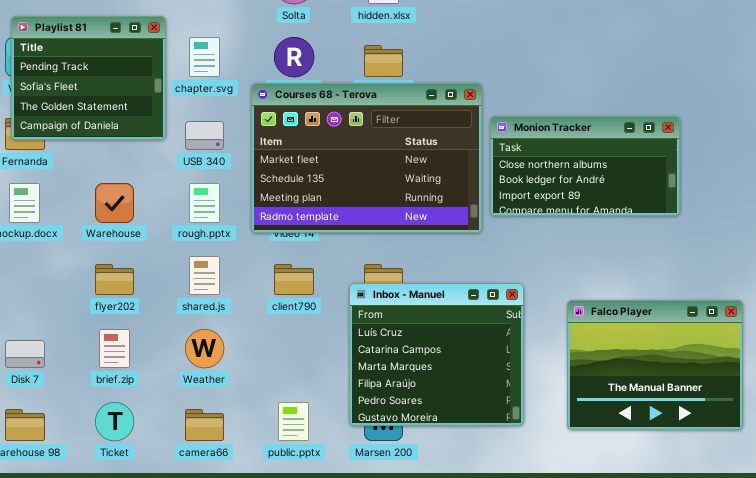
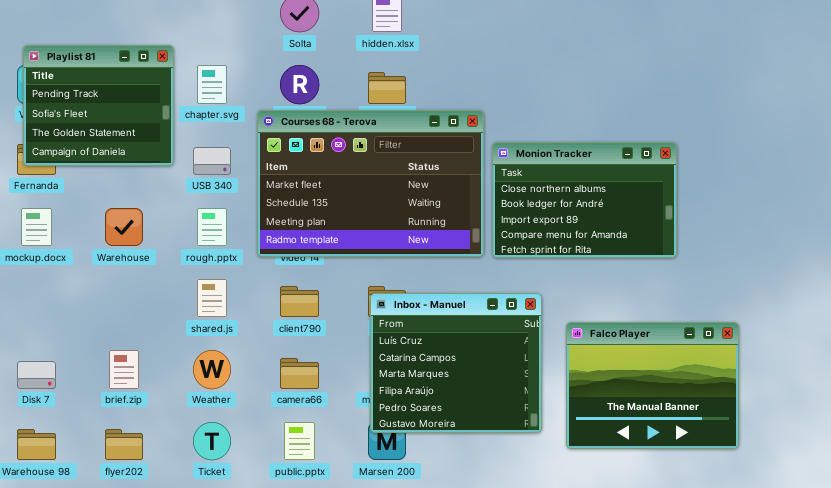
Monion Tracker: [490,116,680,216] -> [492,142,677,258], resized
flyer202: [95,264,134,295] -> [105,429,143,460], moved
Inbox - Manuel: [349,283,524,426] -> [370,293,542,433], moved
Ticket: [95,402,134,441] -> [193,422,231,460], moved
camera66: [185,409,224,441] -> [280,358,319,389], moved

